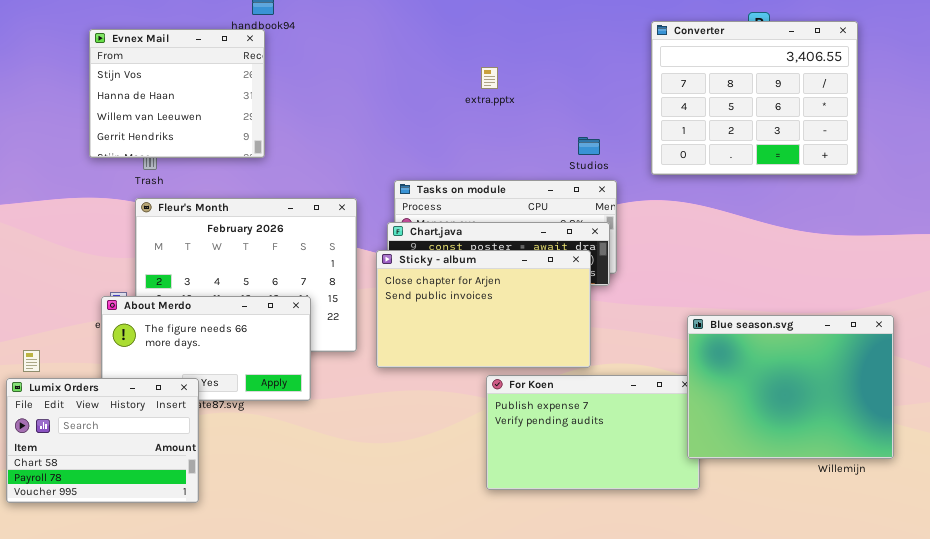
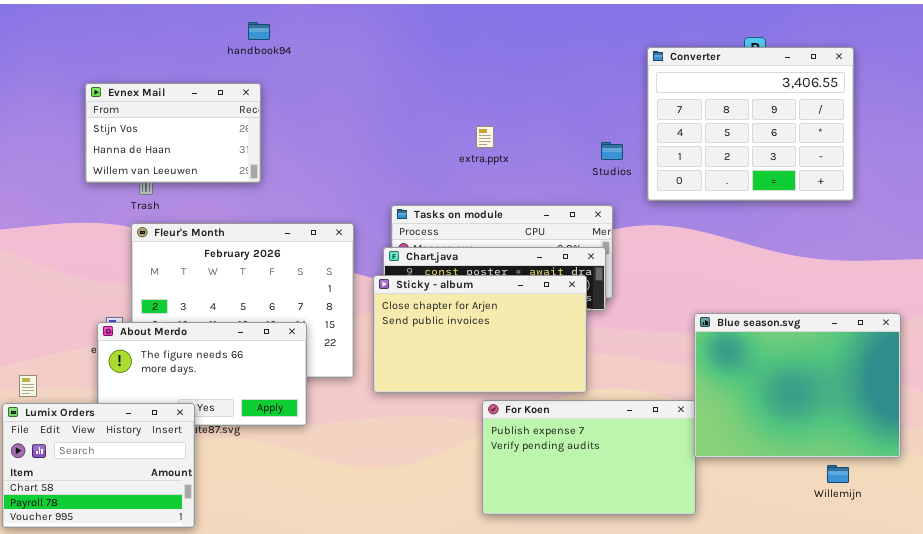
Evnex Mail: [89,29,265,158] -> [85,83,261,183], resized
extra.pptx: [481,67,498,89] -> [476,126,494,148], moved
Studios: [578,137,600,155] -> [601,142,623,160], moved
Blue season.svg: [687,315,894,459] -> [694,313,901,458], moved

